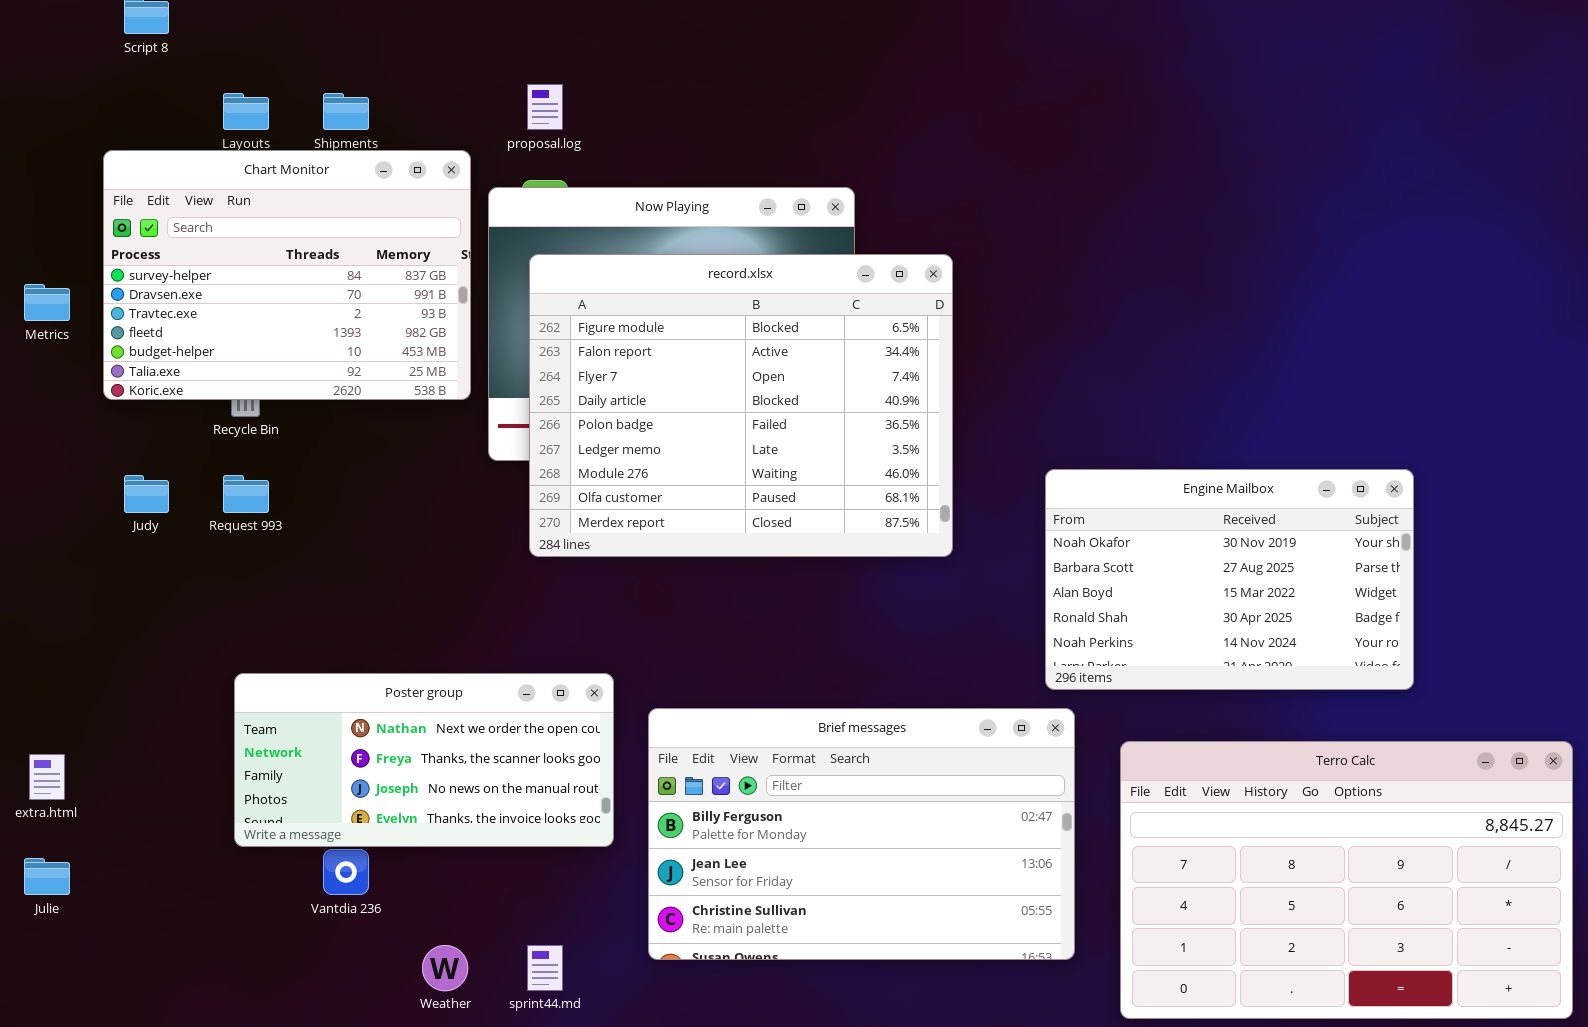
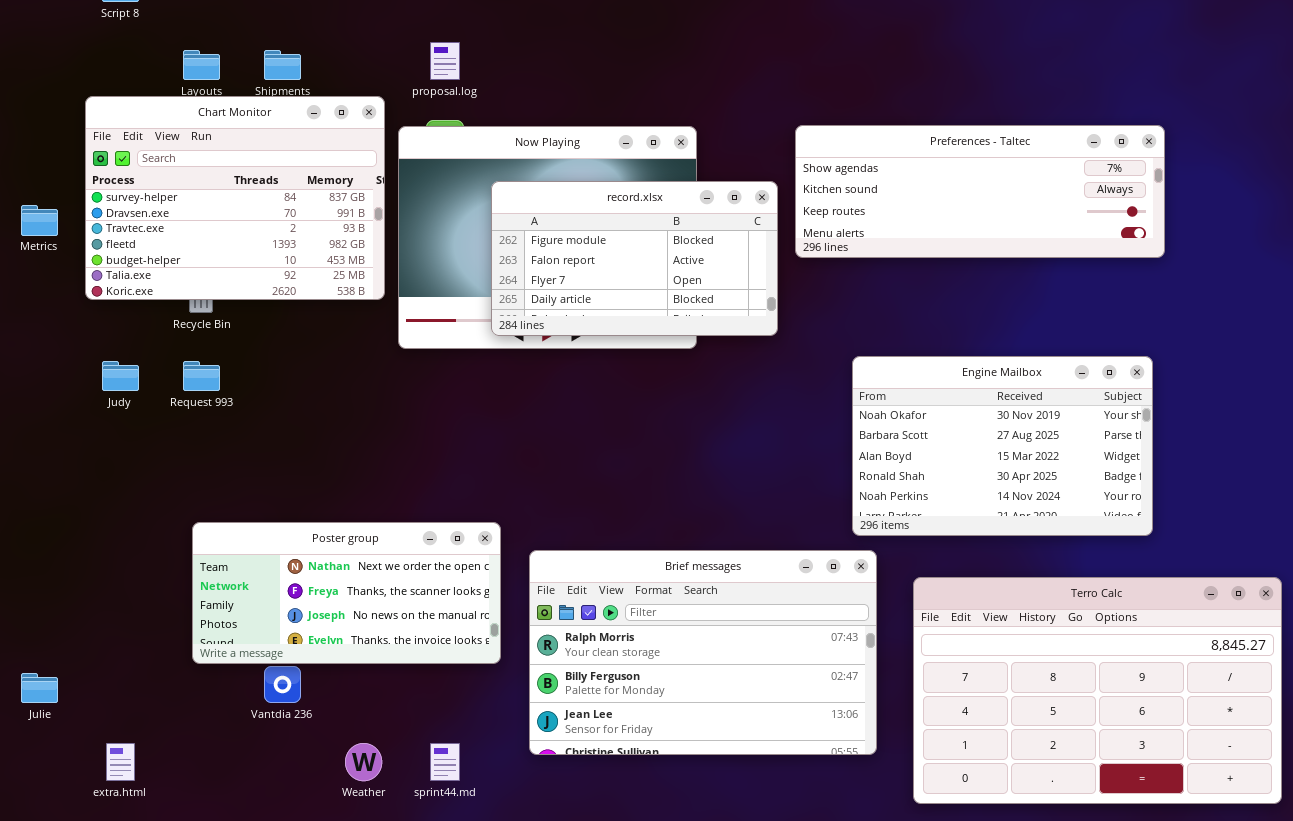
Preferences - Taltec: none -> [795,125,1165,258], opened
record.xlsx: [529,254,953,557] -> [491,181,778,336], resized
Brief messages: [648,708,1075,960] -> [529,550,877,755], scrolled up 1 row
extra.html: [29,754,65,800] -> [106,743,135,781], moved

